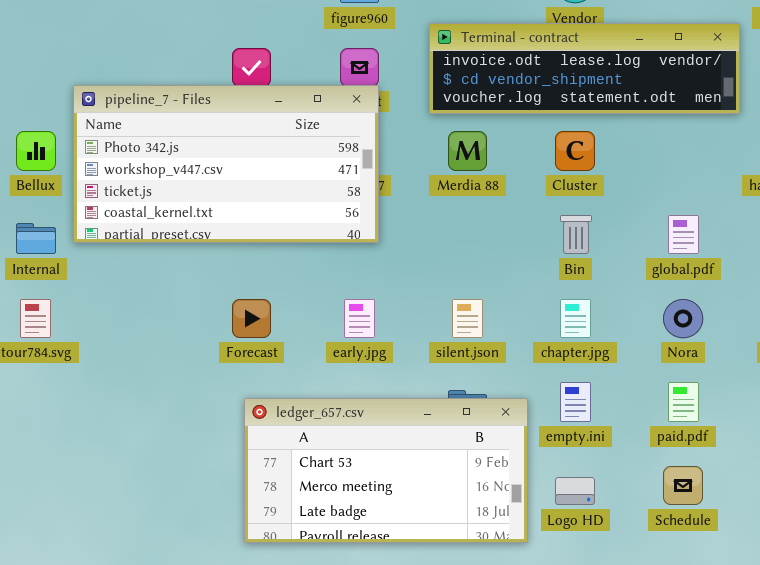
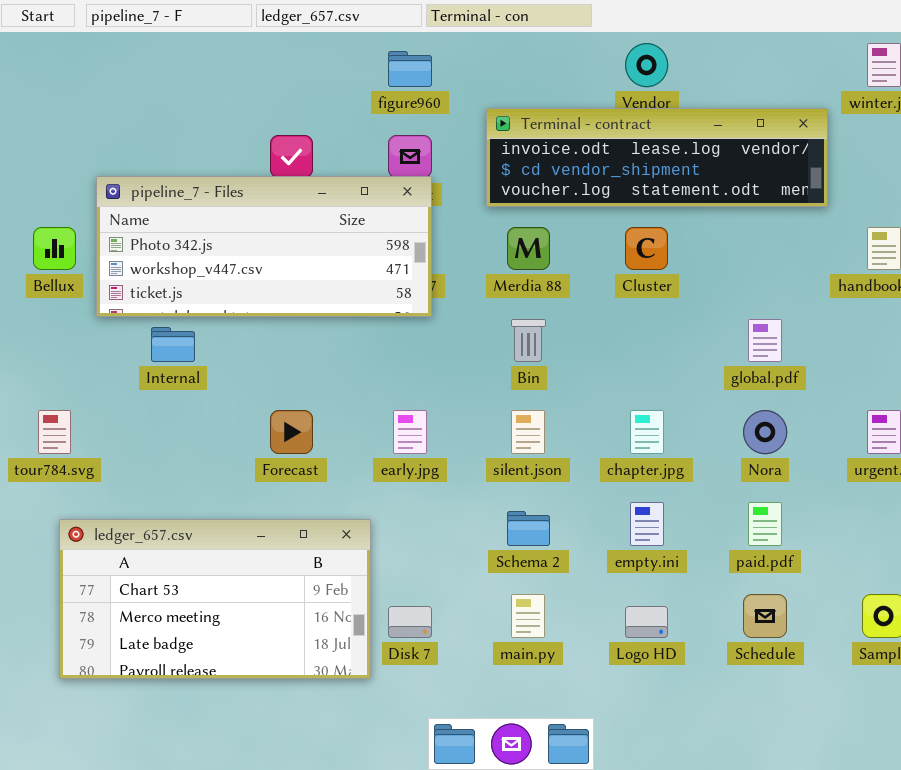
pipeline_7 - Files: [73,85,379,243] -> [96,176,432,317], resized
Bin: [560,215,592,254] -> [511,319,546,362], moved
Internal: [16,223,56,254] -> [151,327,195,362], moved
ledger_657.csv: [244,398,528,543] -> [59,519,371,679], moved

